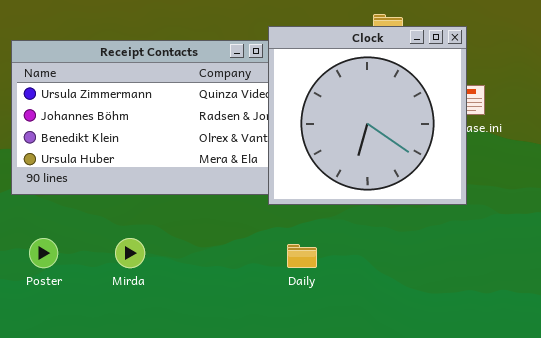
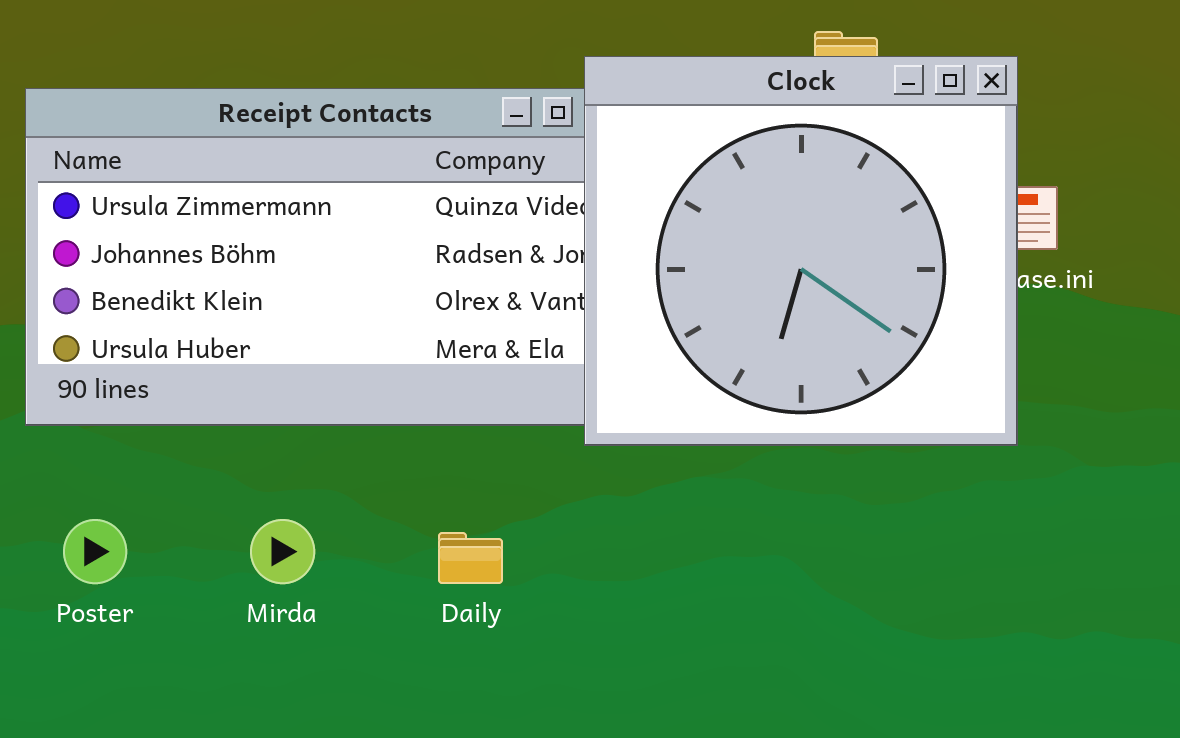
Daily: [287,244,317,268] -> [438,532,503,584], moved

